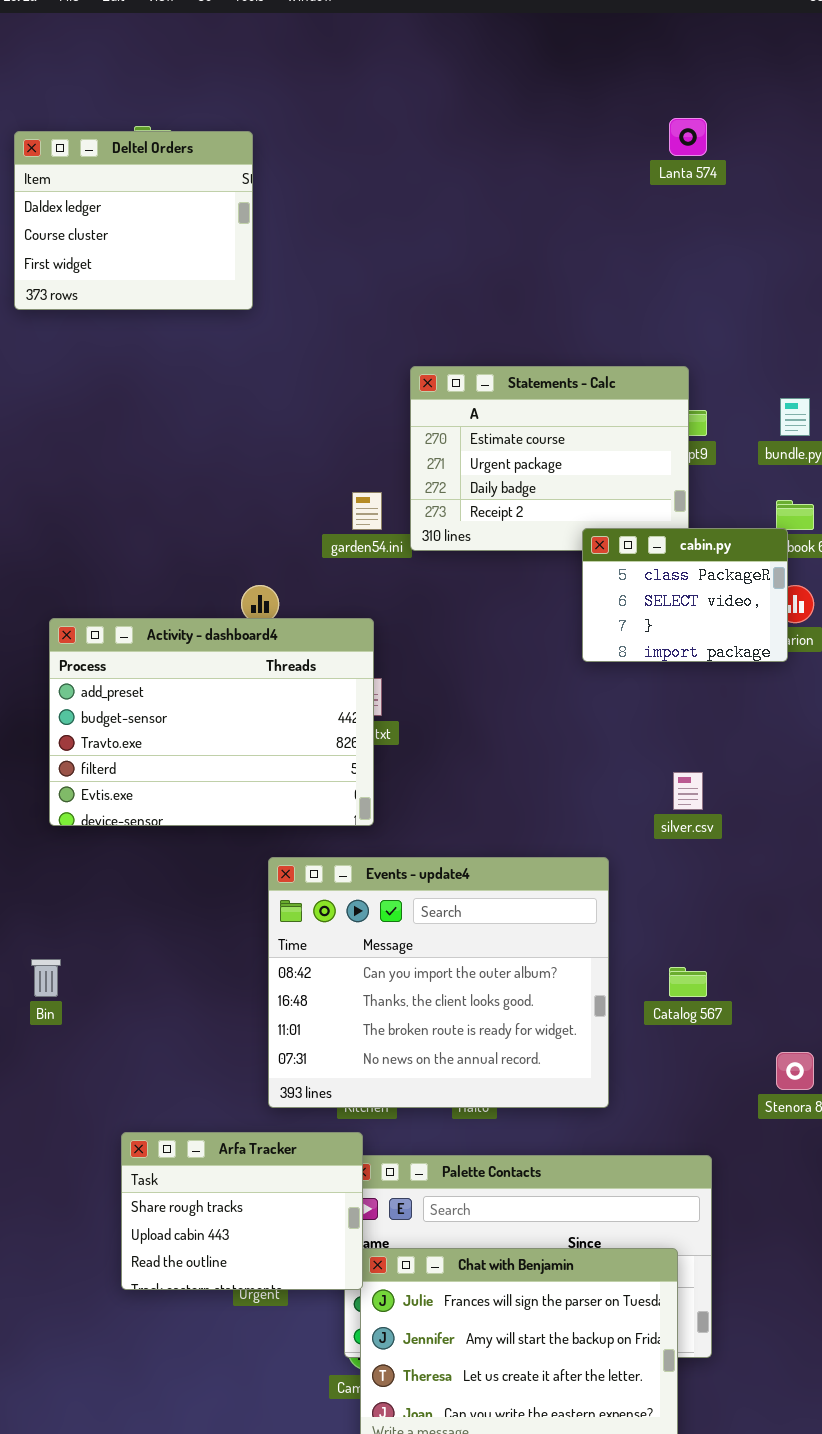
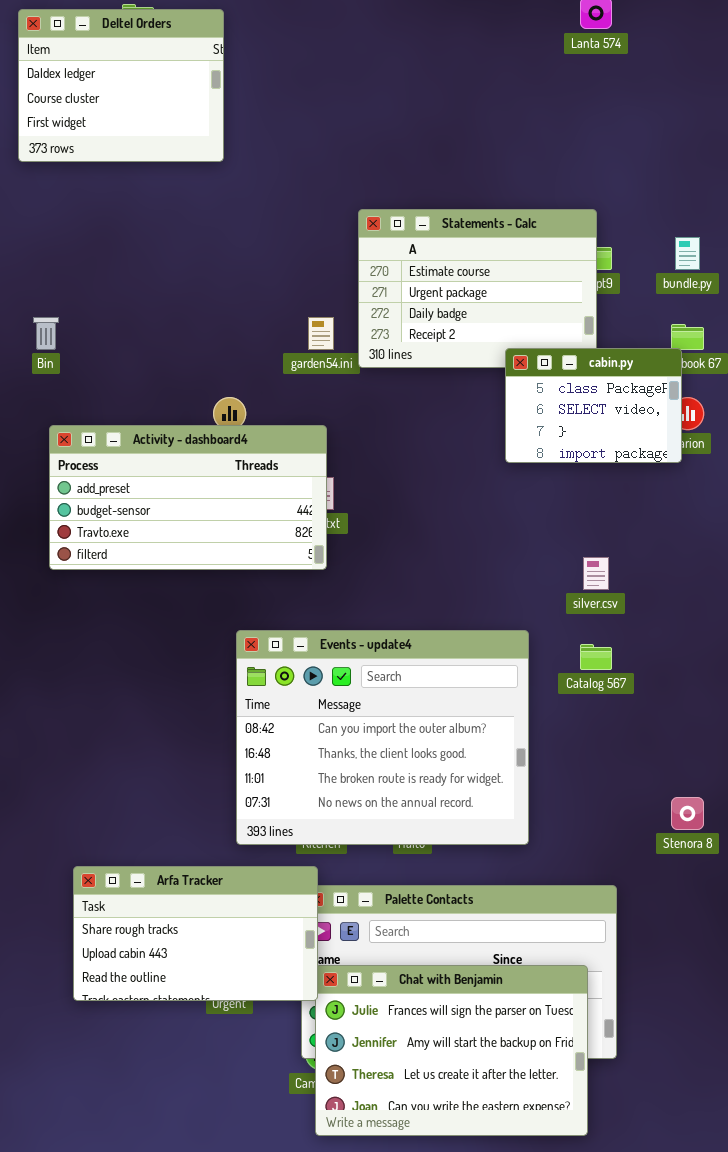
Activity - dashboard4: [49,618,374,826] -> [49,425,327,570], resized
Bin: [31,959,61,997] -> [33,317,59,350], moved
Catalog 567: [669,967,707,997] -> [580,644,612,670], moved
Arfa Tracker: [121,1132,363,1290] -> [73,866,318,1001], resized

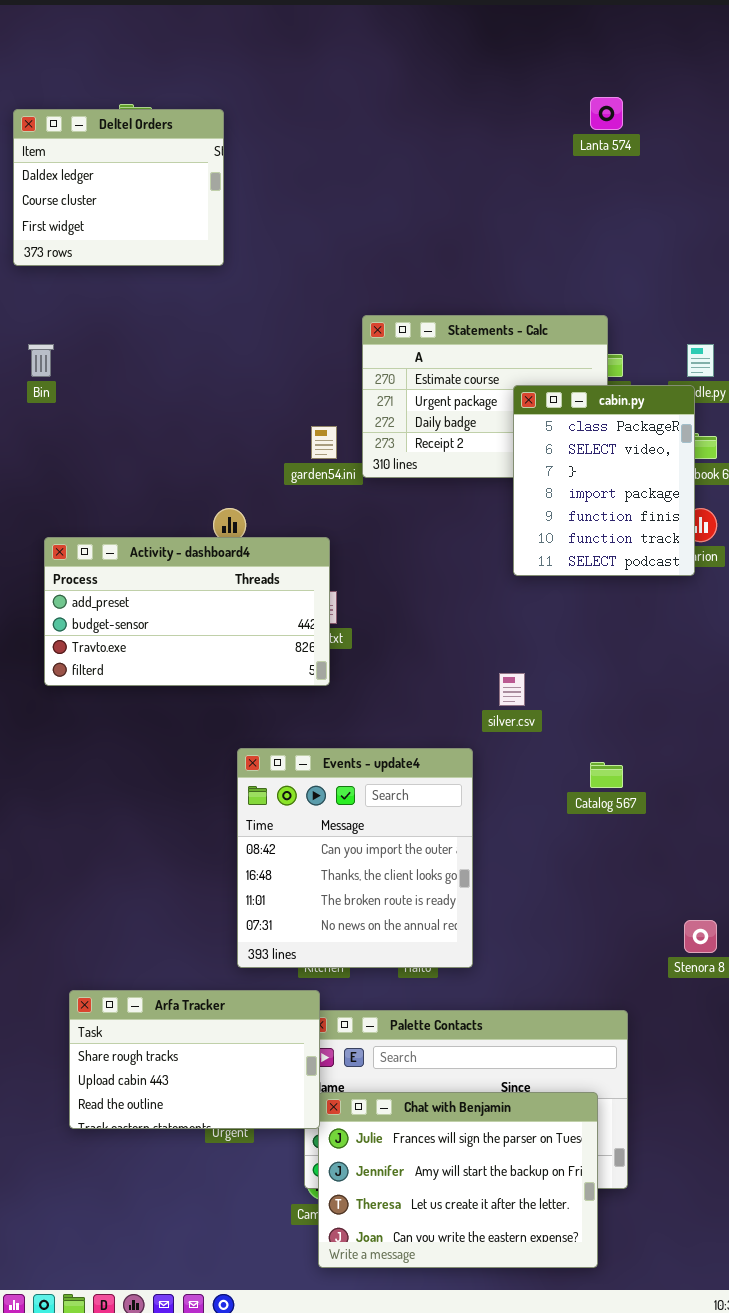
Bin: [33,317,59,350] -> [28,344,54,377], moved
cabin.py: [505,348,682,463] -> [513,385,695,576], resized
silver.csv: [583,557,609,590] -> [499,673,525,706], moved
Events - update4: [236,630,529,845] -> [237,748,473,968], resized

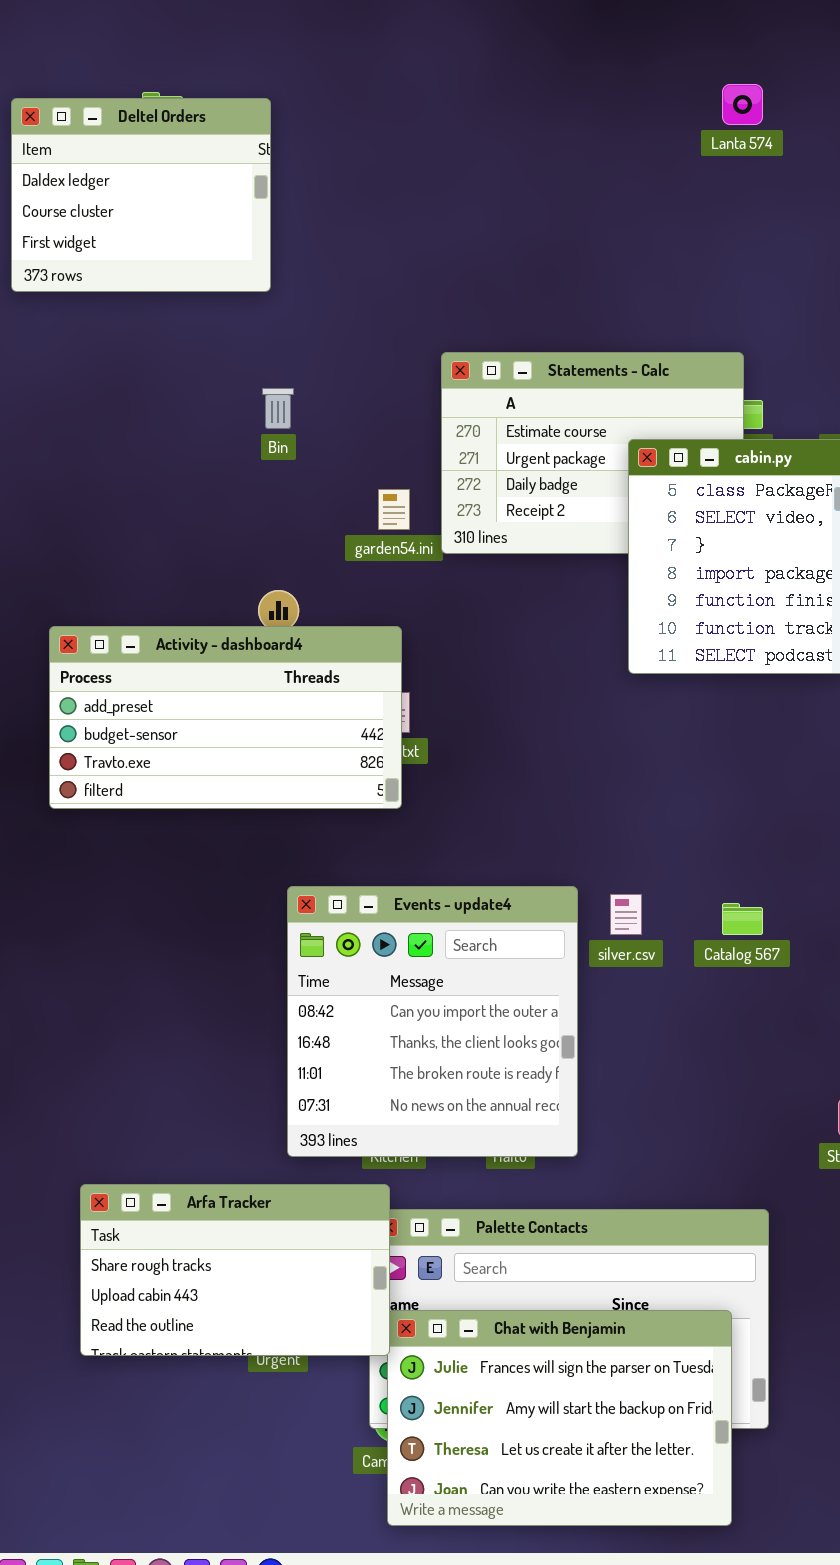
Bin: [28,344,54,377] -> [262,388,294,429], moved
silver.csv: [499,673,525,706] -> [610,894,642,935], moved

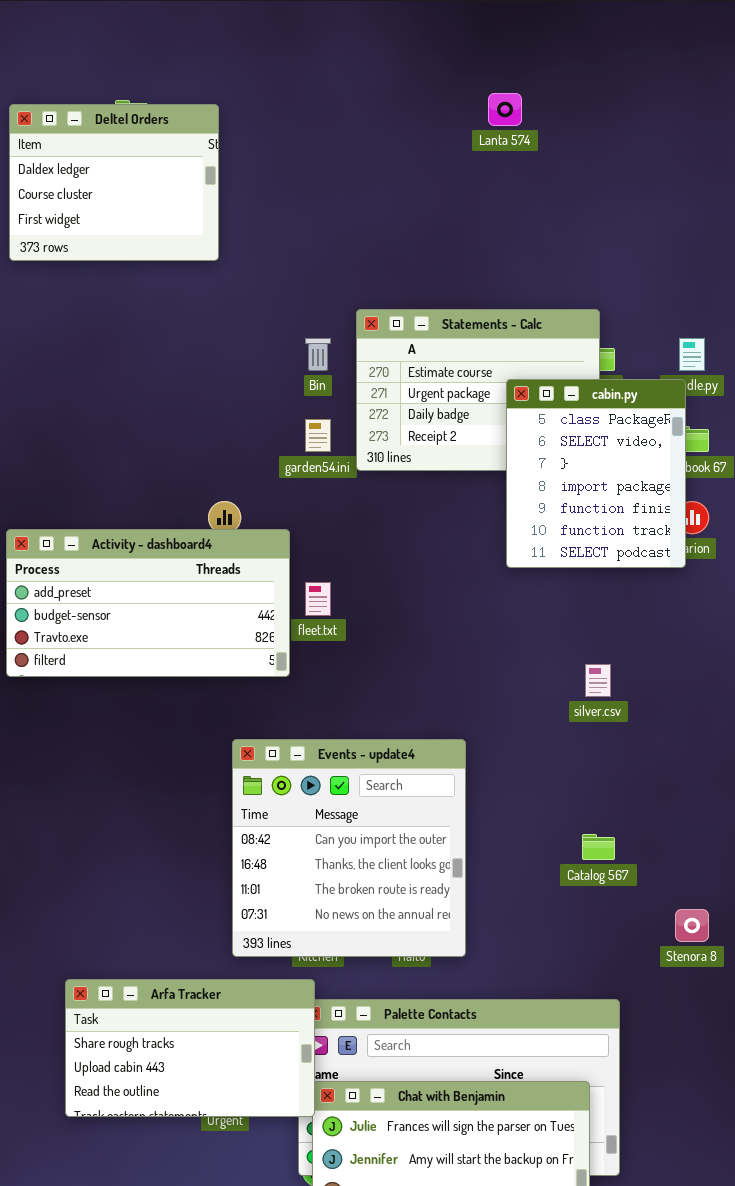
Lanta 574: [722,84,763,125] -> [488,93,522,126], moved
Bin: [262,388,294,429] -> [305,338,331,371], moved
Activity - dashboard4: [49,626,402,809] -> [6,529,290,677], moved
silver.csv: [610,894,642,935] -> [585,664,611,697], moved
Catalog 567: [722,903,763,935] -> [582,834,615,860], moved

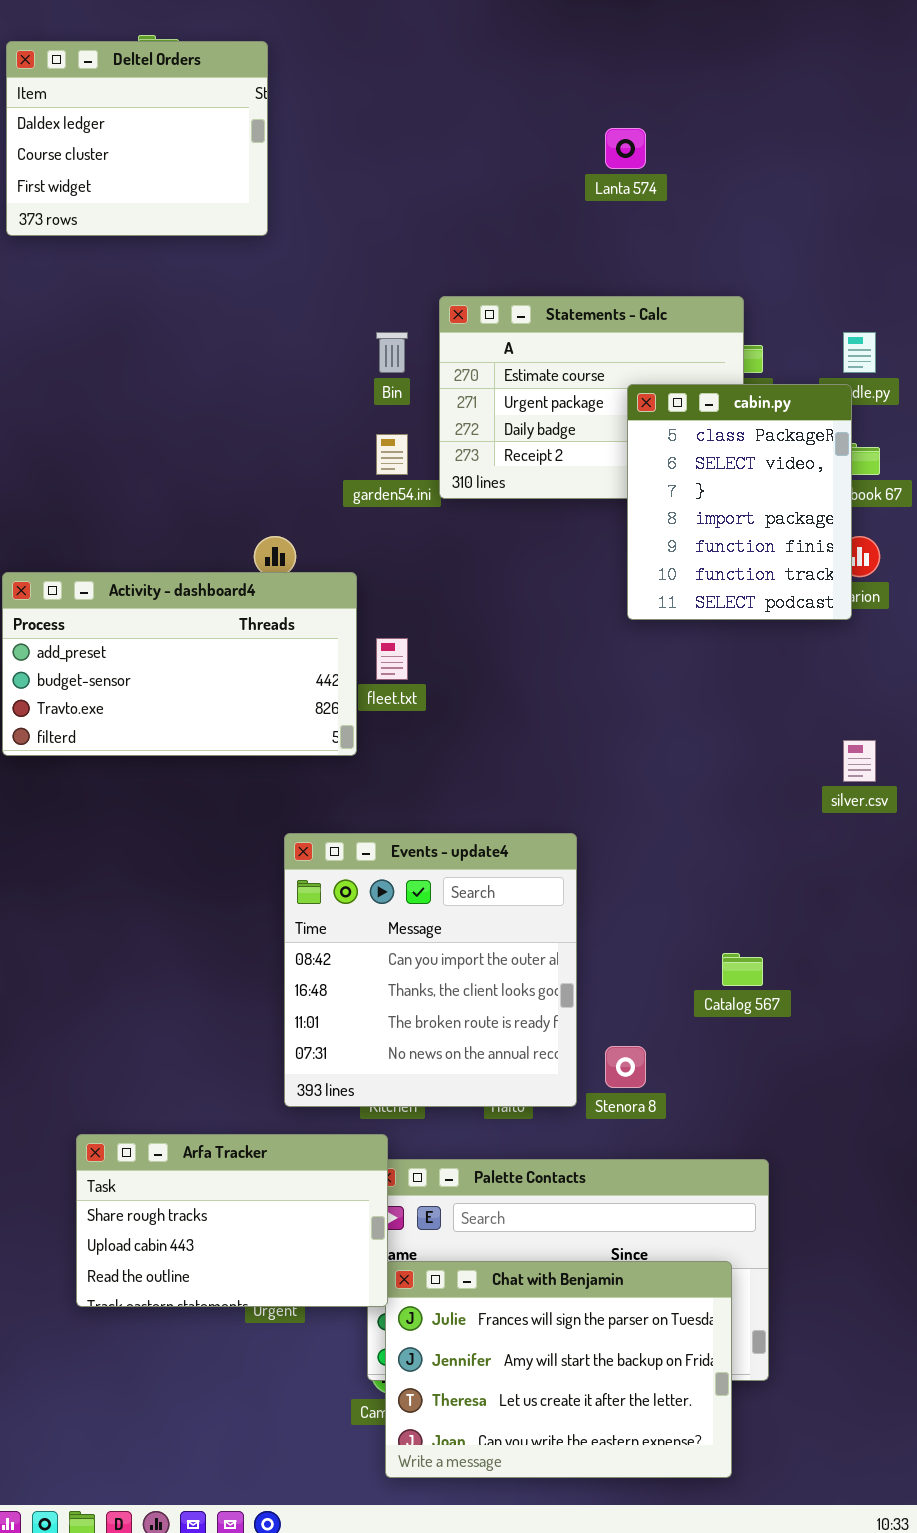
Lanta 574: [488,93,522,126] -> [605,128,646,169], moved
silver.csv: [585,664,611,697] -> [843,740,876,782], moved
Stenora 8: [675,909,709,942] -> [605,1046,646,1088], moved

